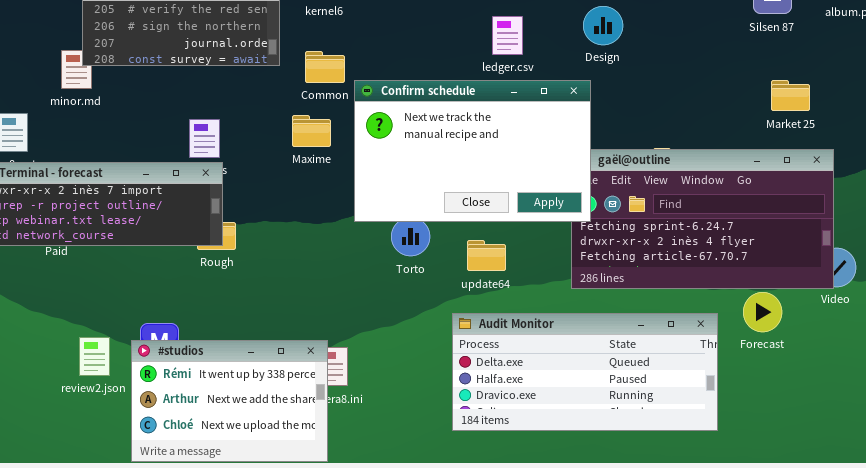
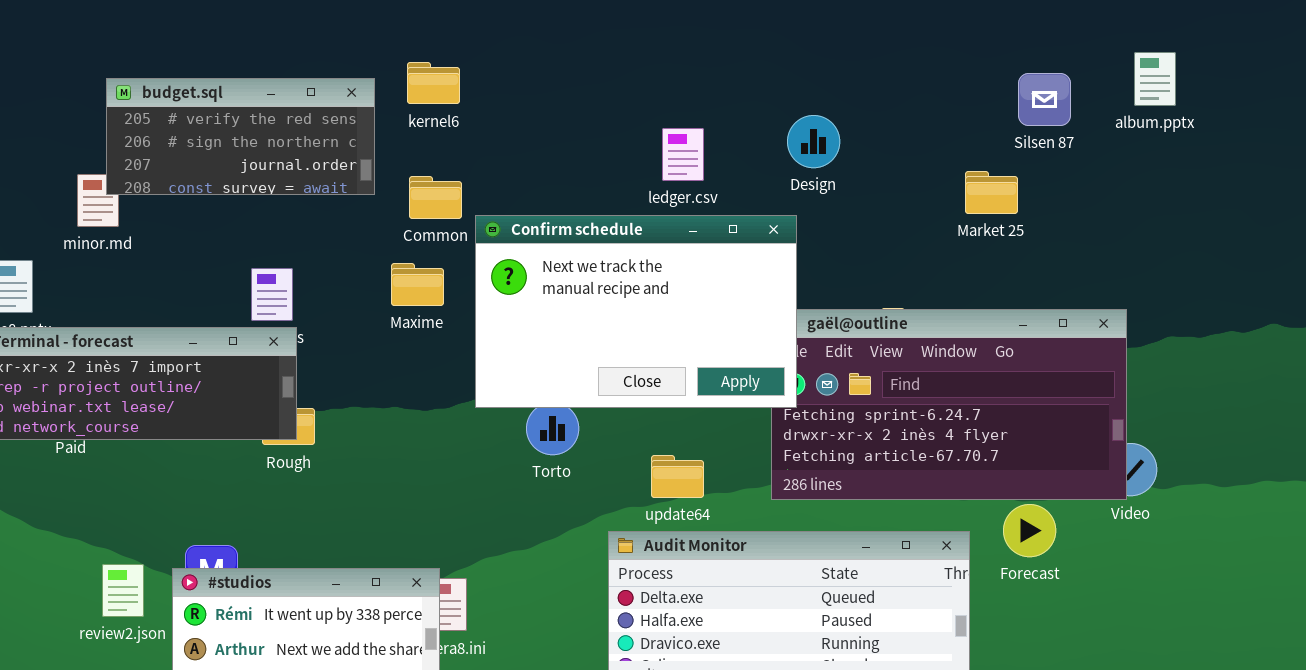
Market 25: [771,80,810,111] -> [965,171,1018,214], moved
update64: [467,240,506,271] -> [651,455,704,498], moved

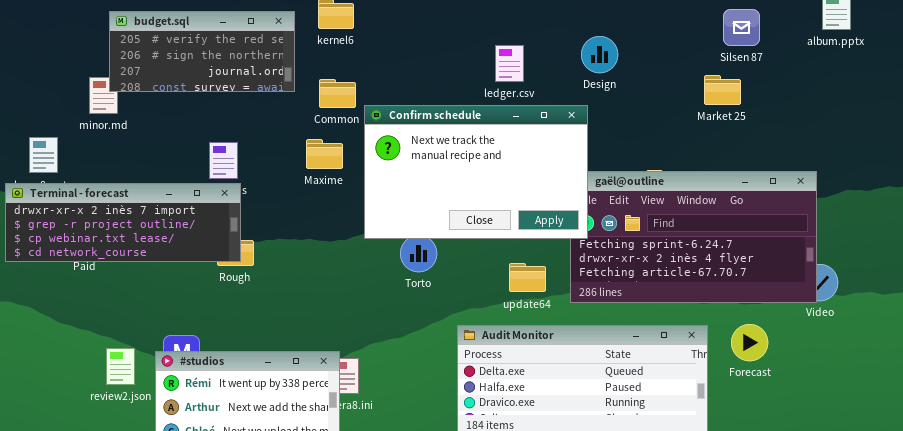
Silsen 87: [1018,73,1071,126] -> [723,9,760,46], moved
update64: [651,455,704,498] -> [509,263,546,292], moved
Forecast: [1003,504,1056,557] -> [731,324,768,361], moved

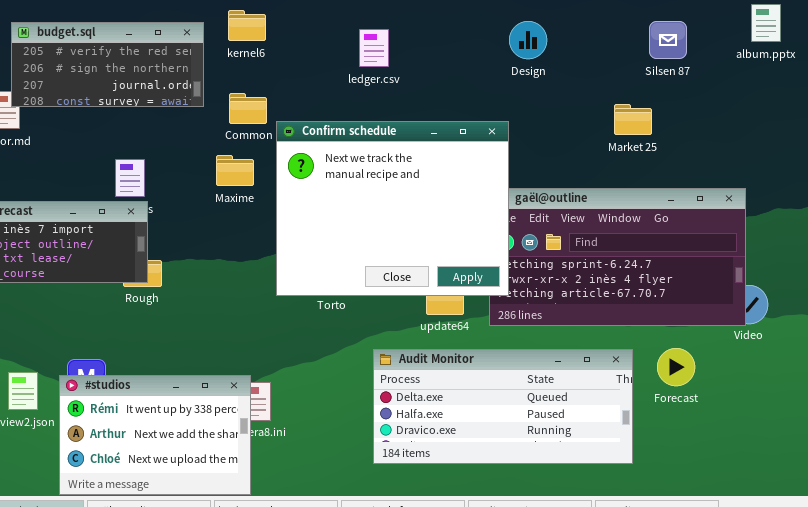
Design: [581,36,618,73] -> [509,21,547,59], moved
ledger.csv: [495,45,524,82] -> [359,29,389,67], moved
Market 25: [704,75,741,105] -> [614,104,652,135], moved
Confirm schedule: [364,105,588,239] -> [276,121,509,296], resized

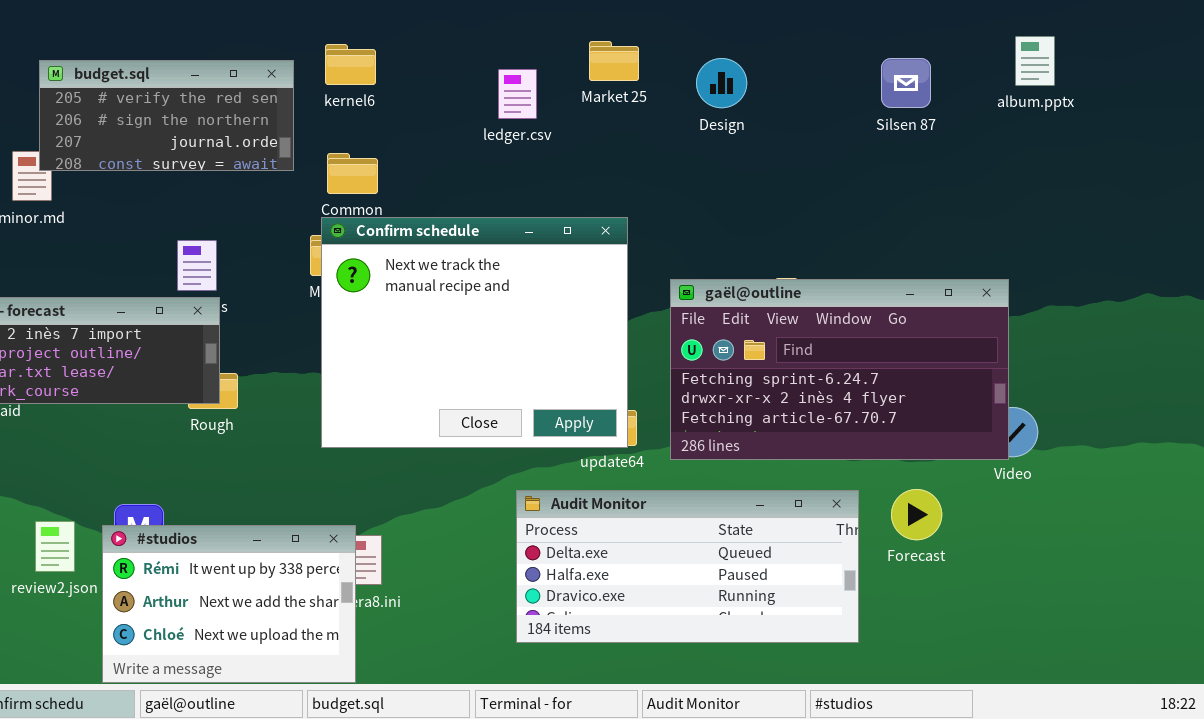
Market 25: [614,104,652,135] -> [589,41,639,81], moved
Confirm schedule: [276,121,509,296] -> [321,217,628,448], moved

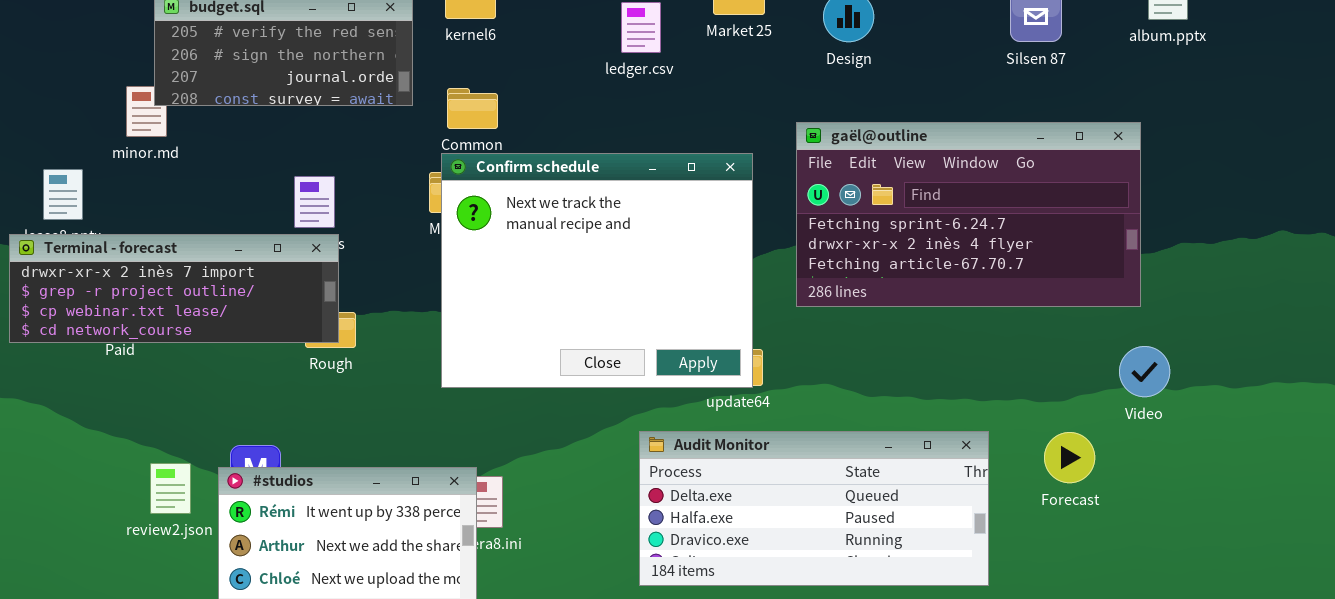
gaël@outline: [670,279,1009,460] -> [796,122,1141,307], moved
Forecast: [891,489,942,540] -> [1044,432,1095,483], moved

